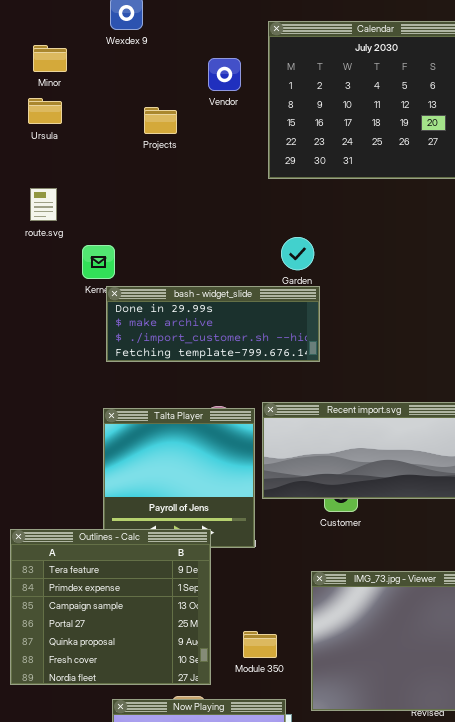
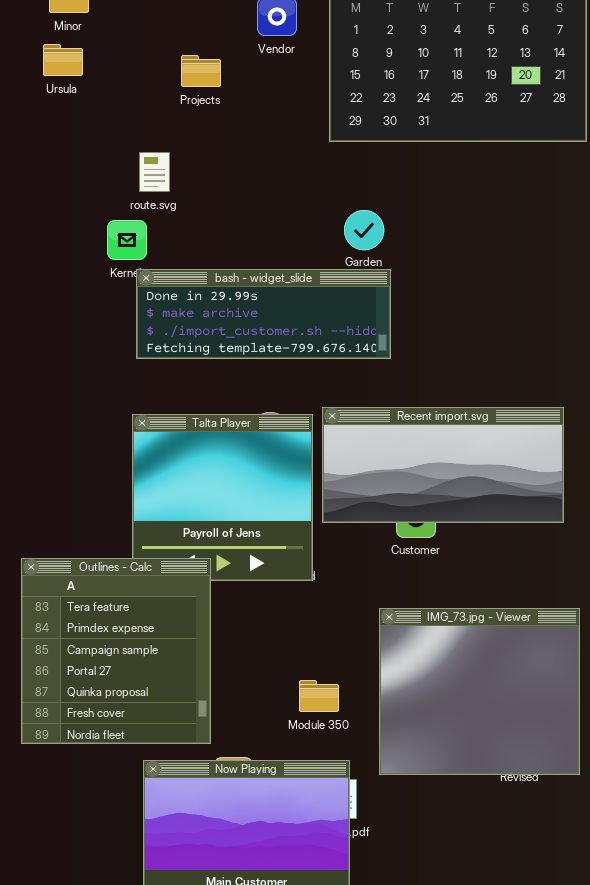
route.svg: [30,188,57,221] -> [139,152,170,192], moved
Outlines - Calc: [10,529,211,685] -> [21,558,211,744], resized

